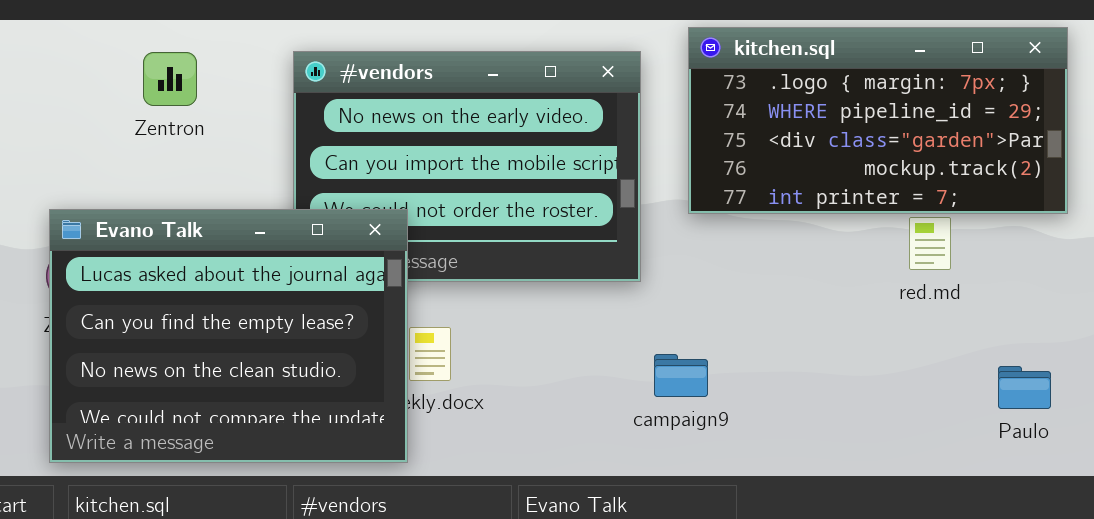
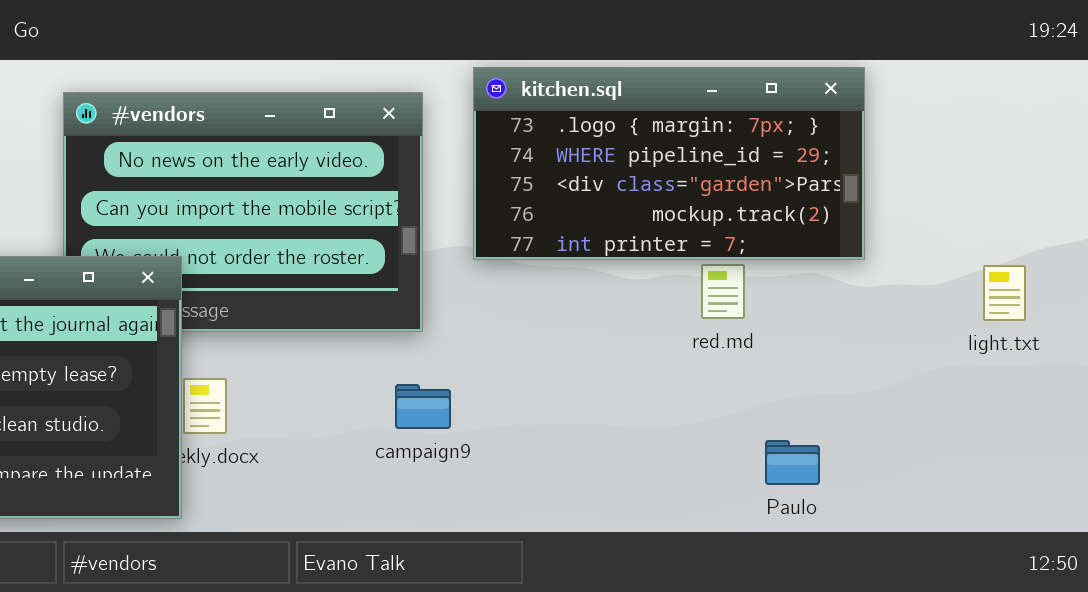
campaign9: [654,354,708,397] -> [395,384,451,429], moved
Paulo: [998,366,1051,409] -> [765,440,820,485], moved

